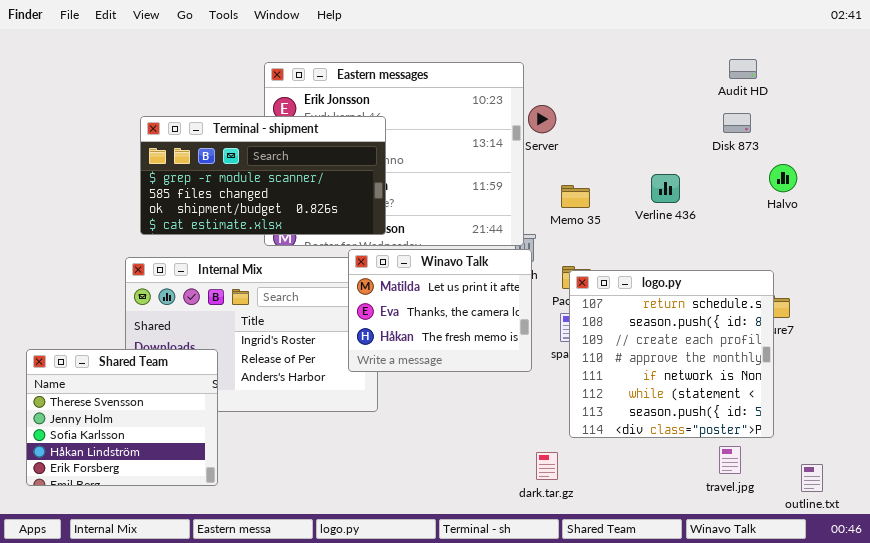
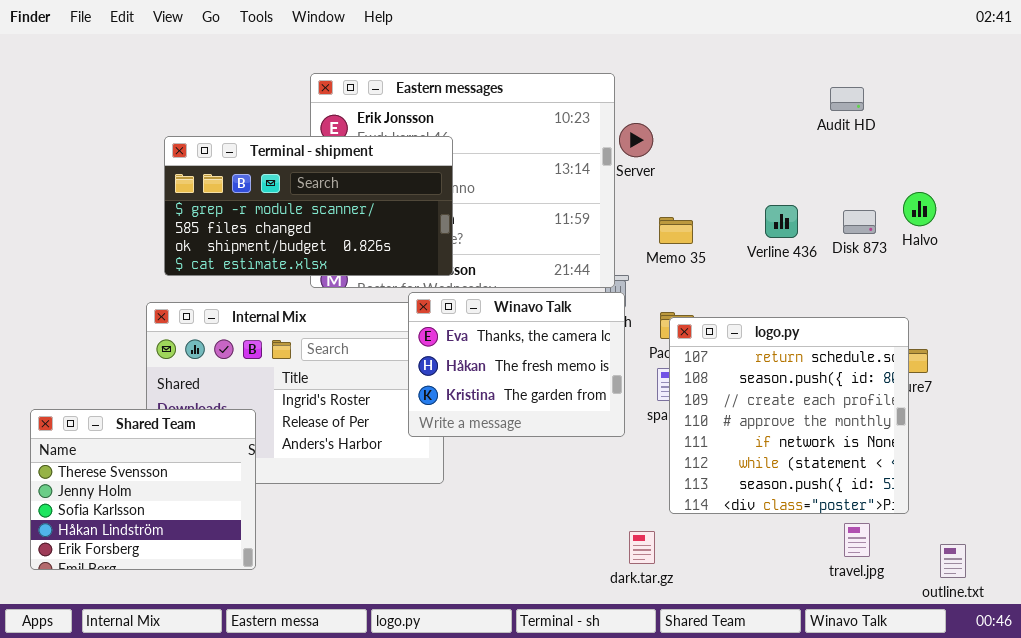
Audit HD: [729,59,757,79] -> [830,87,864,111], moved
Disk 873: [723,113,751,133] -> [843,210,876,234], moved
Winavo Talk: [348,249,532,372] -> [408,292,625,437], scrolled down 1 row

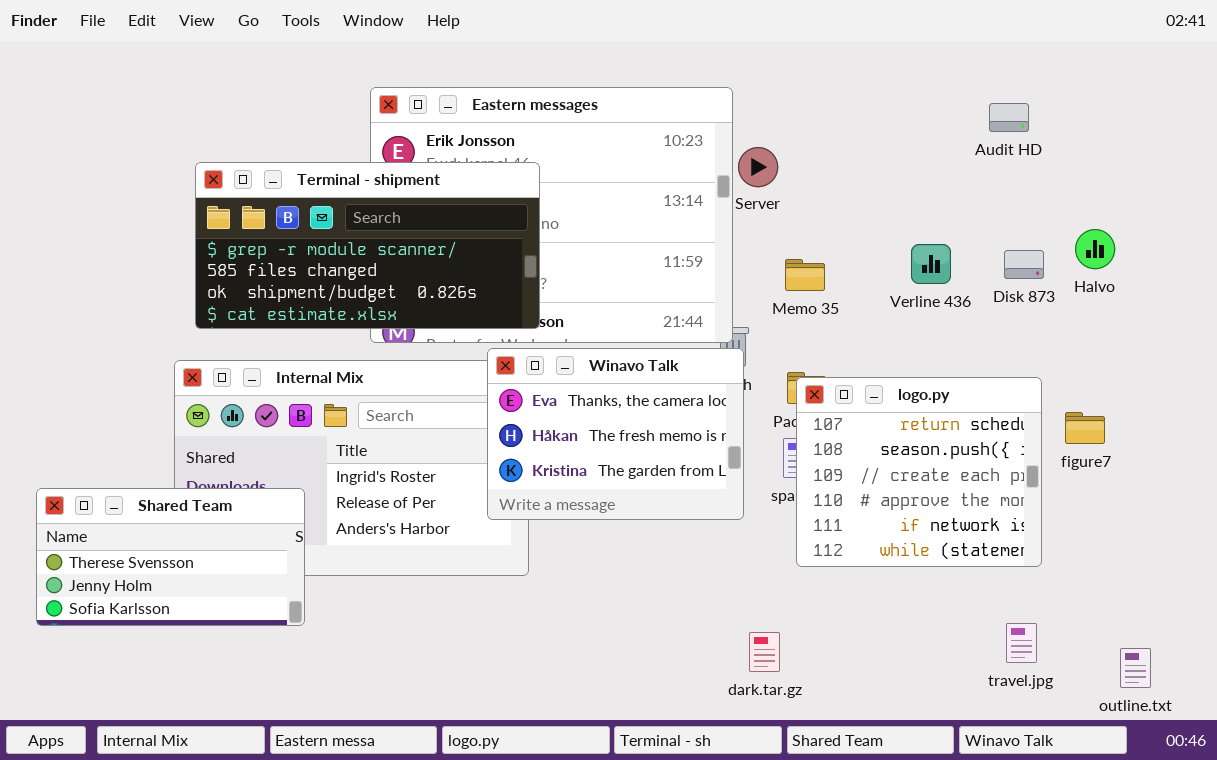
logo.py: [669,317,909,514] -> [796,377,1042,567], resized
Shared Team: [30,409,256,570] -> [36,488,305,626], resized

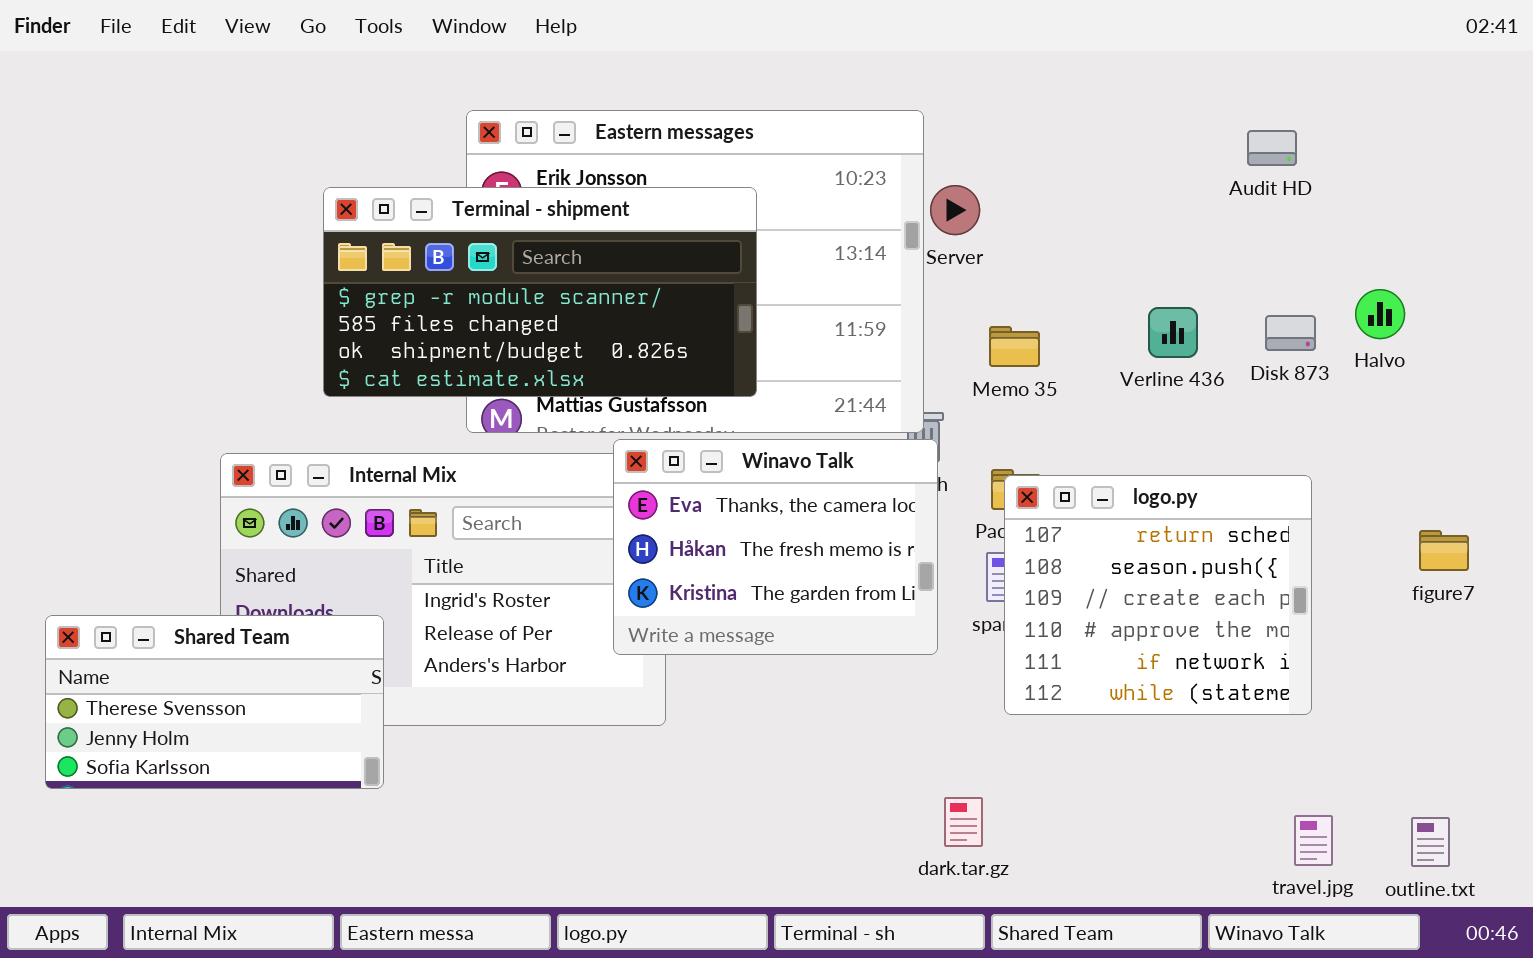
Terminal - shipment: [195,162,540,329] -> [323,187,757,397], moved
figure7: [1065,412,1105,444] -> [1419,530,1469,571], moved
travel.jpg: [1006,623,1037,663] -> [1294,815,1333,866], moved

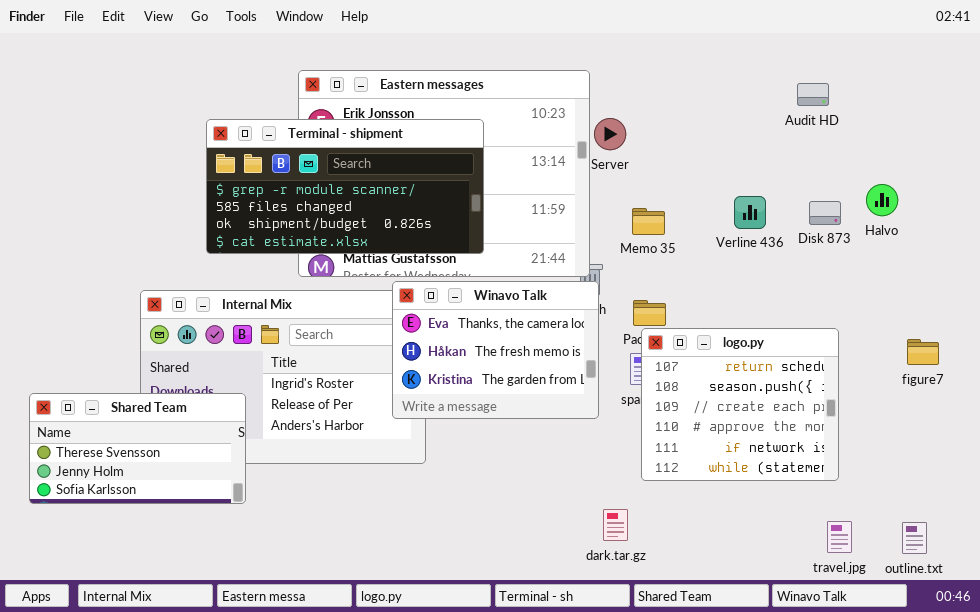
logo.py: [1004,475,1312,715] -> [641,328,839,481], moved

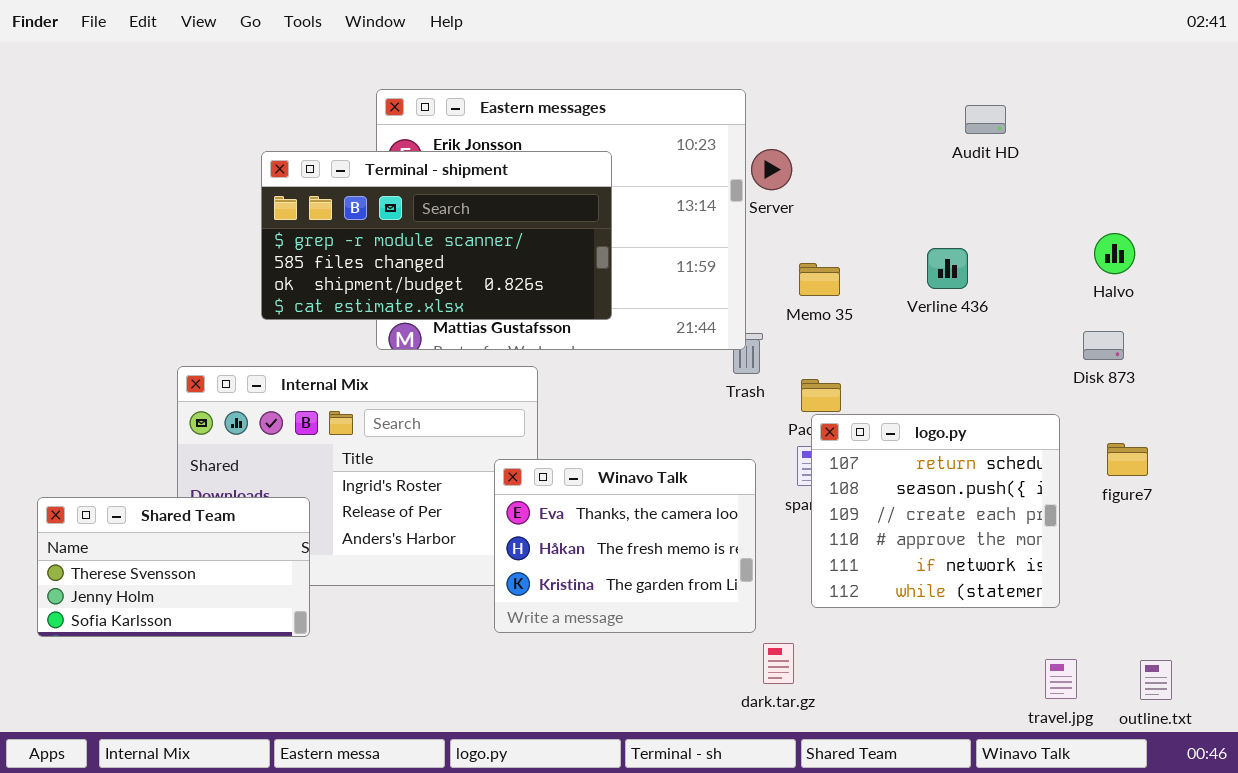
Audit HD: [797,83,829,106] -> [965,105,1006,134], moved
Disk 873: [809,201,841,225] -> [1083,331,1124,360], moved
Winavo Talk: [392,281,599,419] -> [494,459,756,633], moved
figure7: [907,339,939,365] -> [1107,443,1148,476], moved

